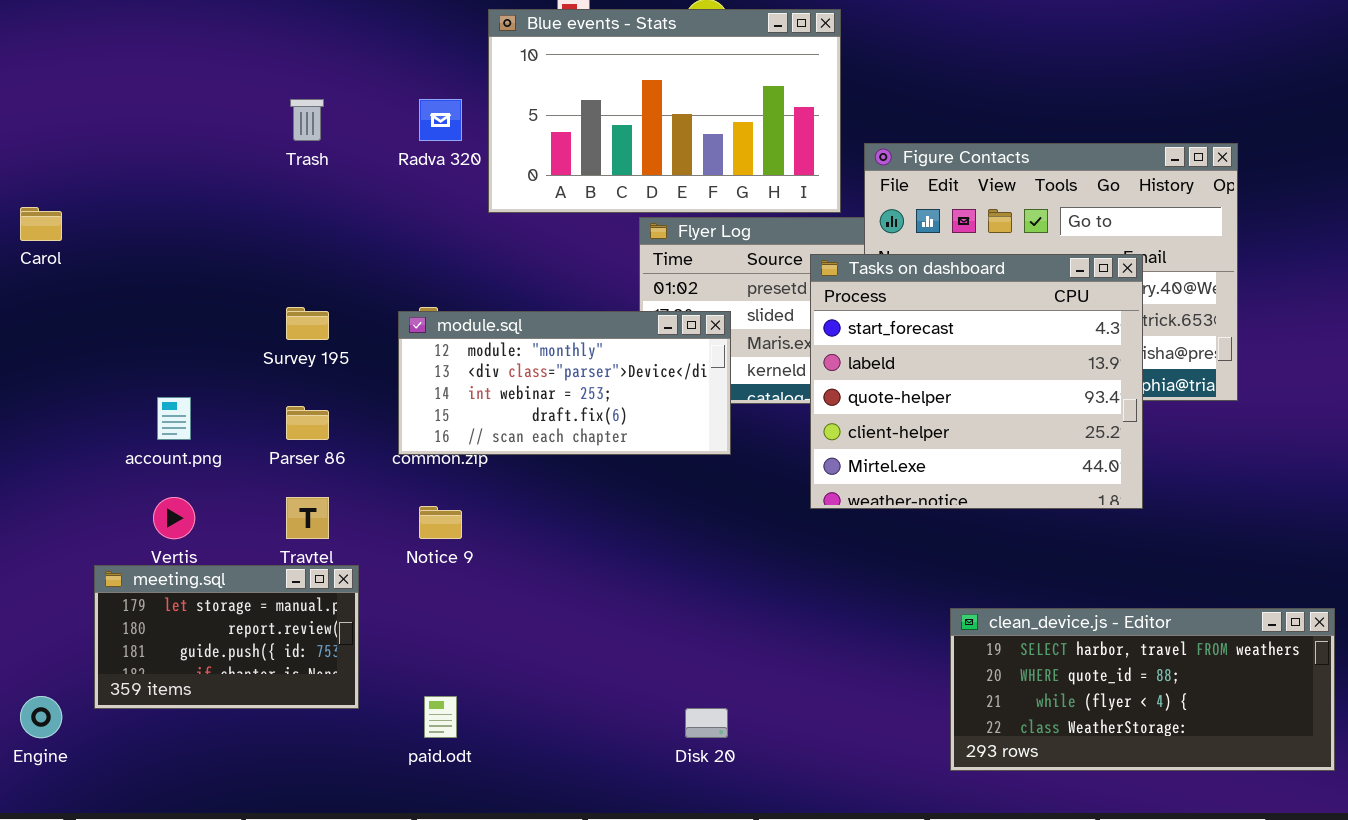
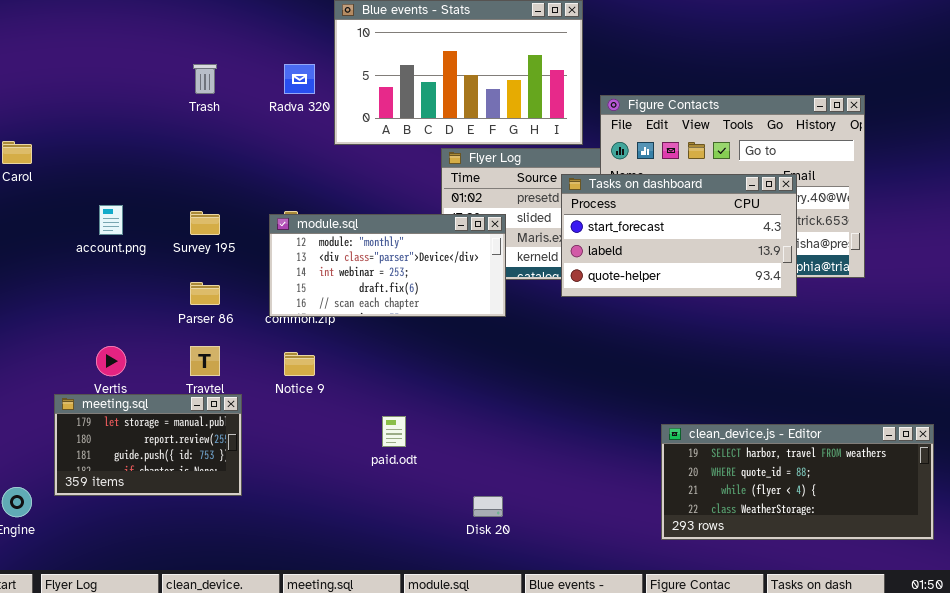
Tasks on dashboard: [810,254,1143,509] -> [561,174,797,297], resized
account.png: [157,397,191,440] -> [99,205,123,235], moved
paid.odt: [424,696,457,738] -> [382,416,406,447], moved

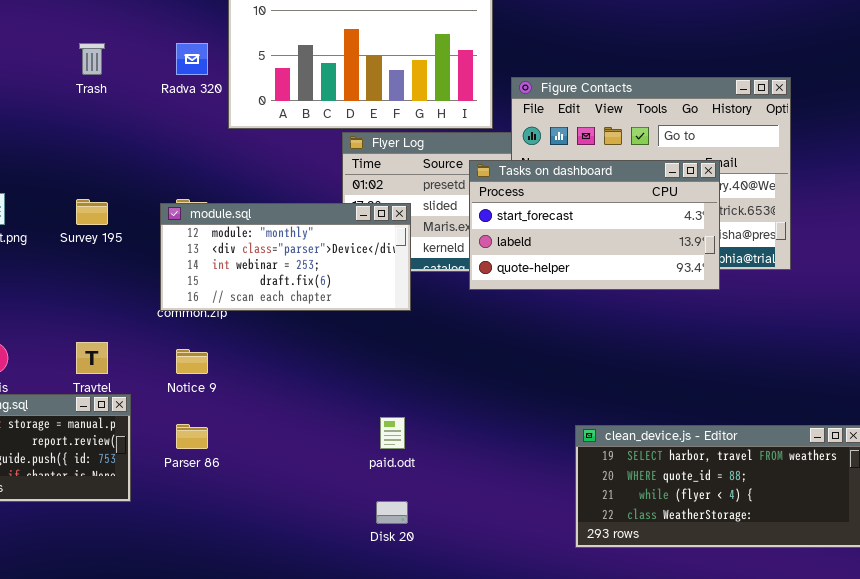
Parser 86: [190,282,220,305] -> [176,424,208,449], moved
paid.odt: [382,416,406,447] -> [380,417,405,449], moved

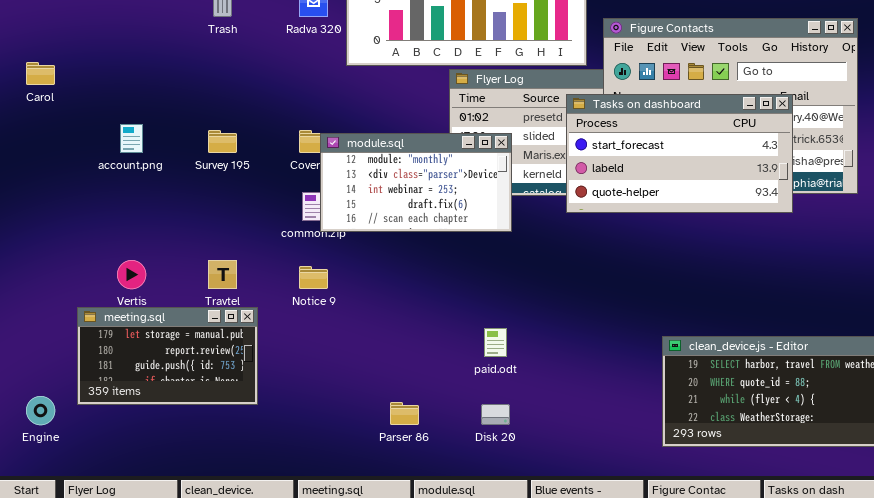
module.sql: [160,203,411,311] -> [320,133,512,232], resized
Parser 86: [176,424,208,449] -> [390,402,419,425], moved

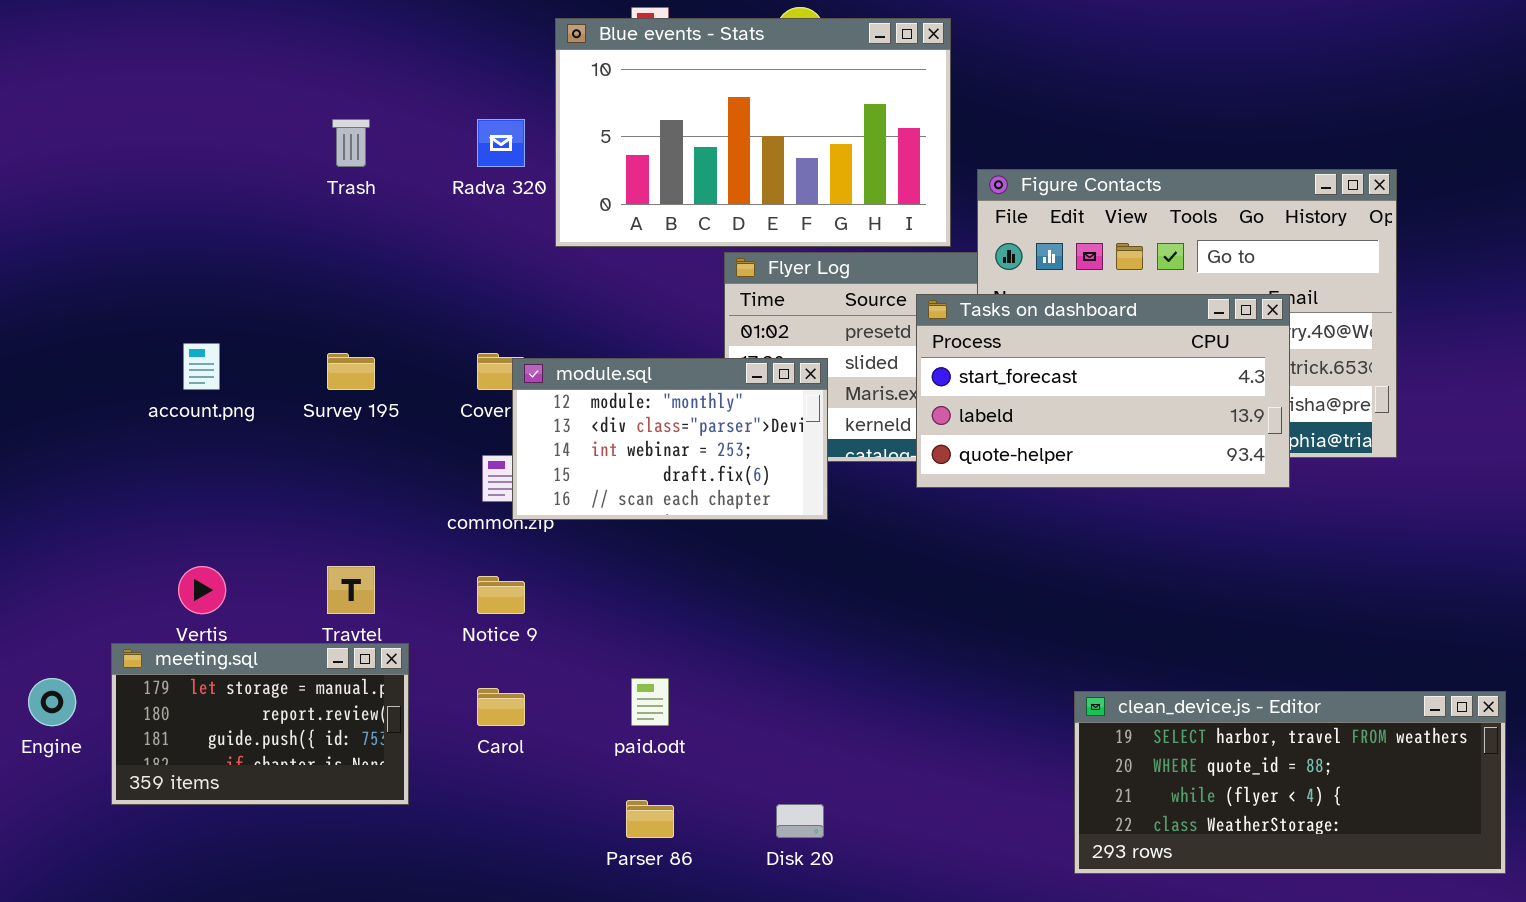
Carol: [26,62,55,85] -> [477,688,525,726], moved
paid.odt: [484,328,507,357] -> [631,678,669,726], moved
Engine: [26,396,55,425] -> [28,678,76,726], moved

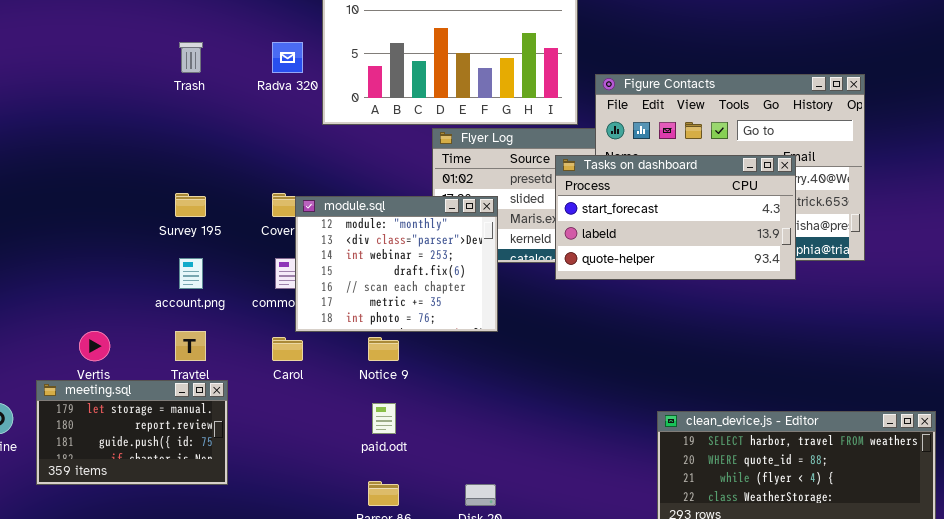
account.png: [183,343,220,390] -> [179,258,203,289], moved
module.sql: [512,358,828,520] -> [295,196,498,332], resized
Notice 9: [477,576,525,614] -> [368,337,399,361], moved
Carol: [477,688,525,726] -> [272,337,303,361], moved

